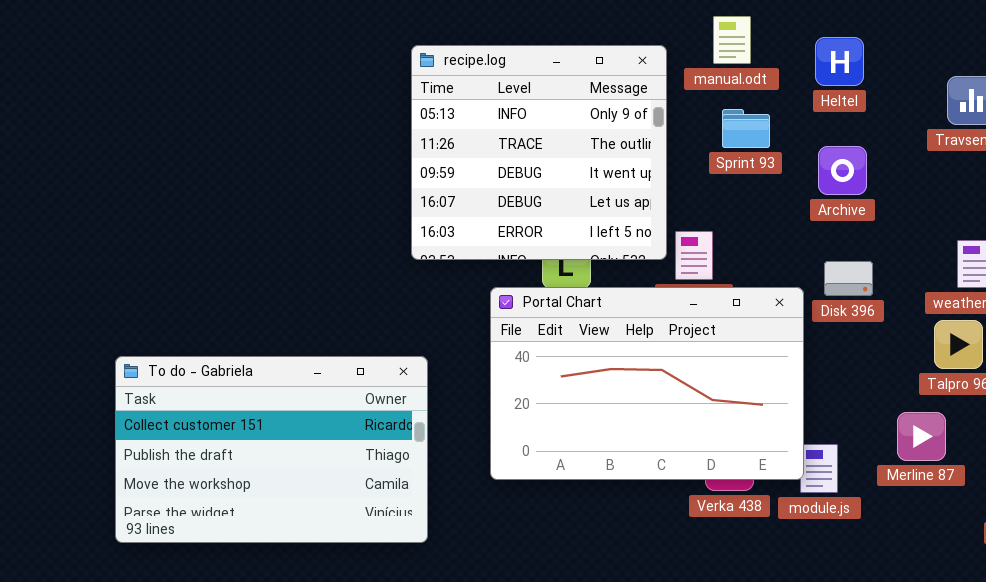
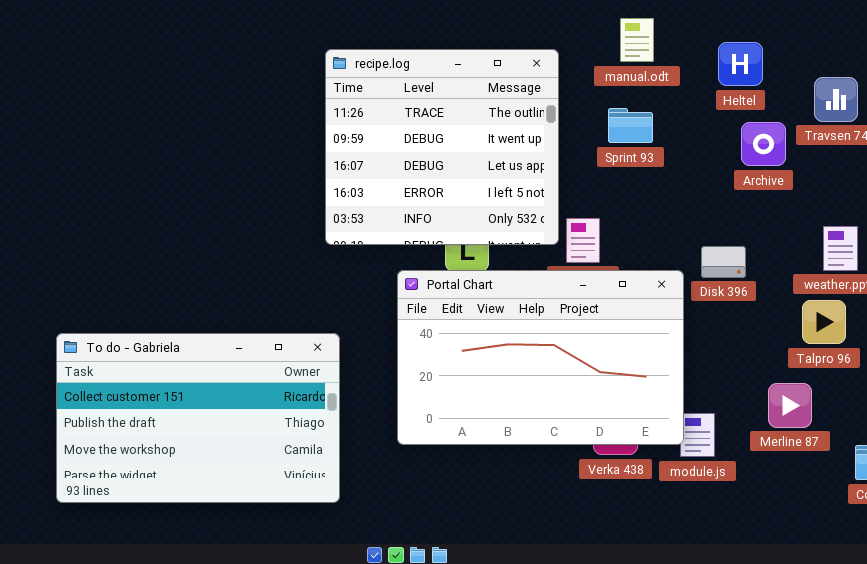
manual.odt: [713,16,751,64] -> [620,18,654,62], moved
Heltel: [815,37,864,86] -> [718,42,763,86], moved
recipe.log: [411,45,667,260] -> [325,49,559,245], scrolled down 1 row
Archive: [818,146,867,195] -> [741,122,786,166], moved

